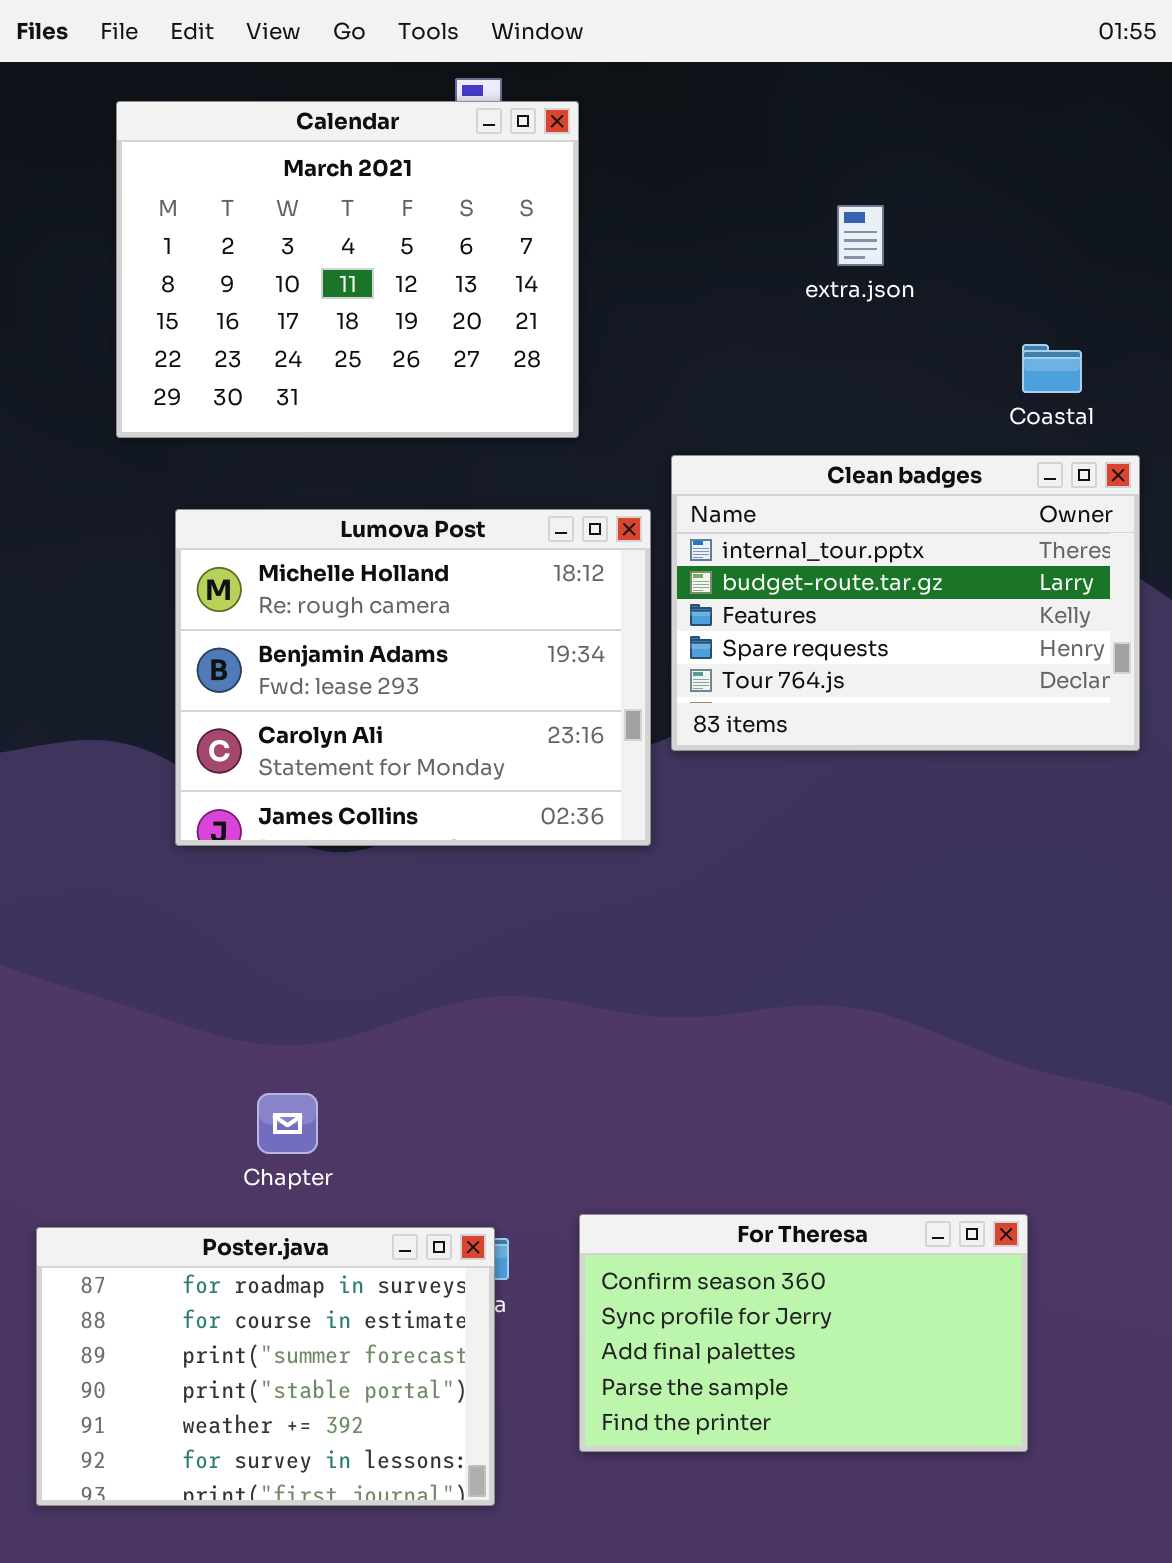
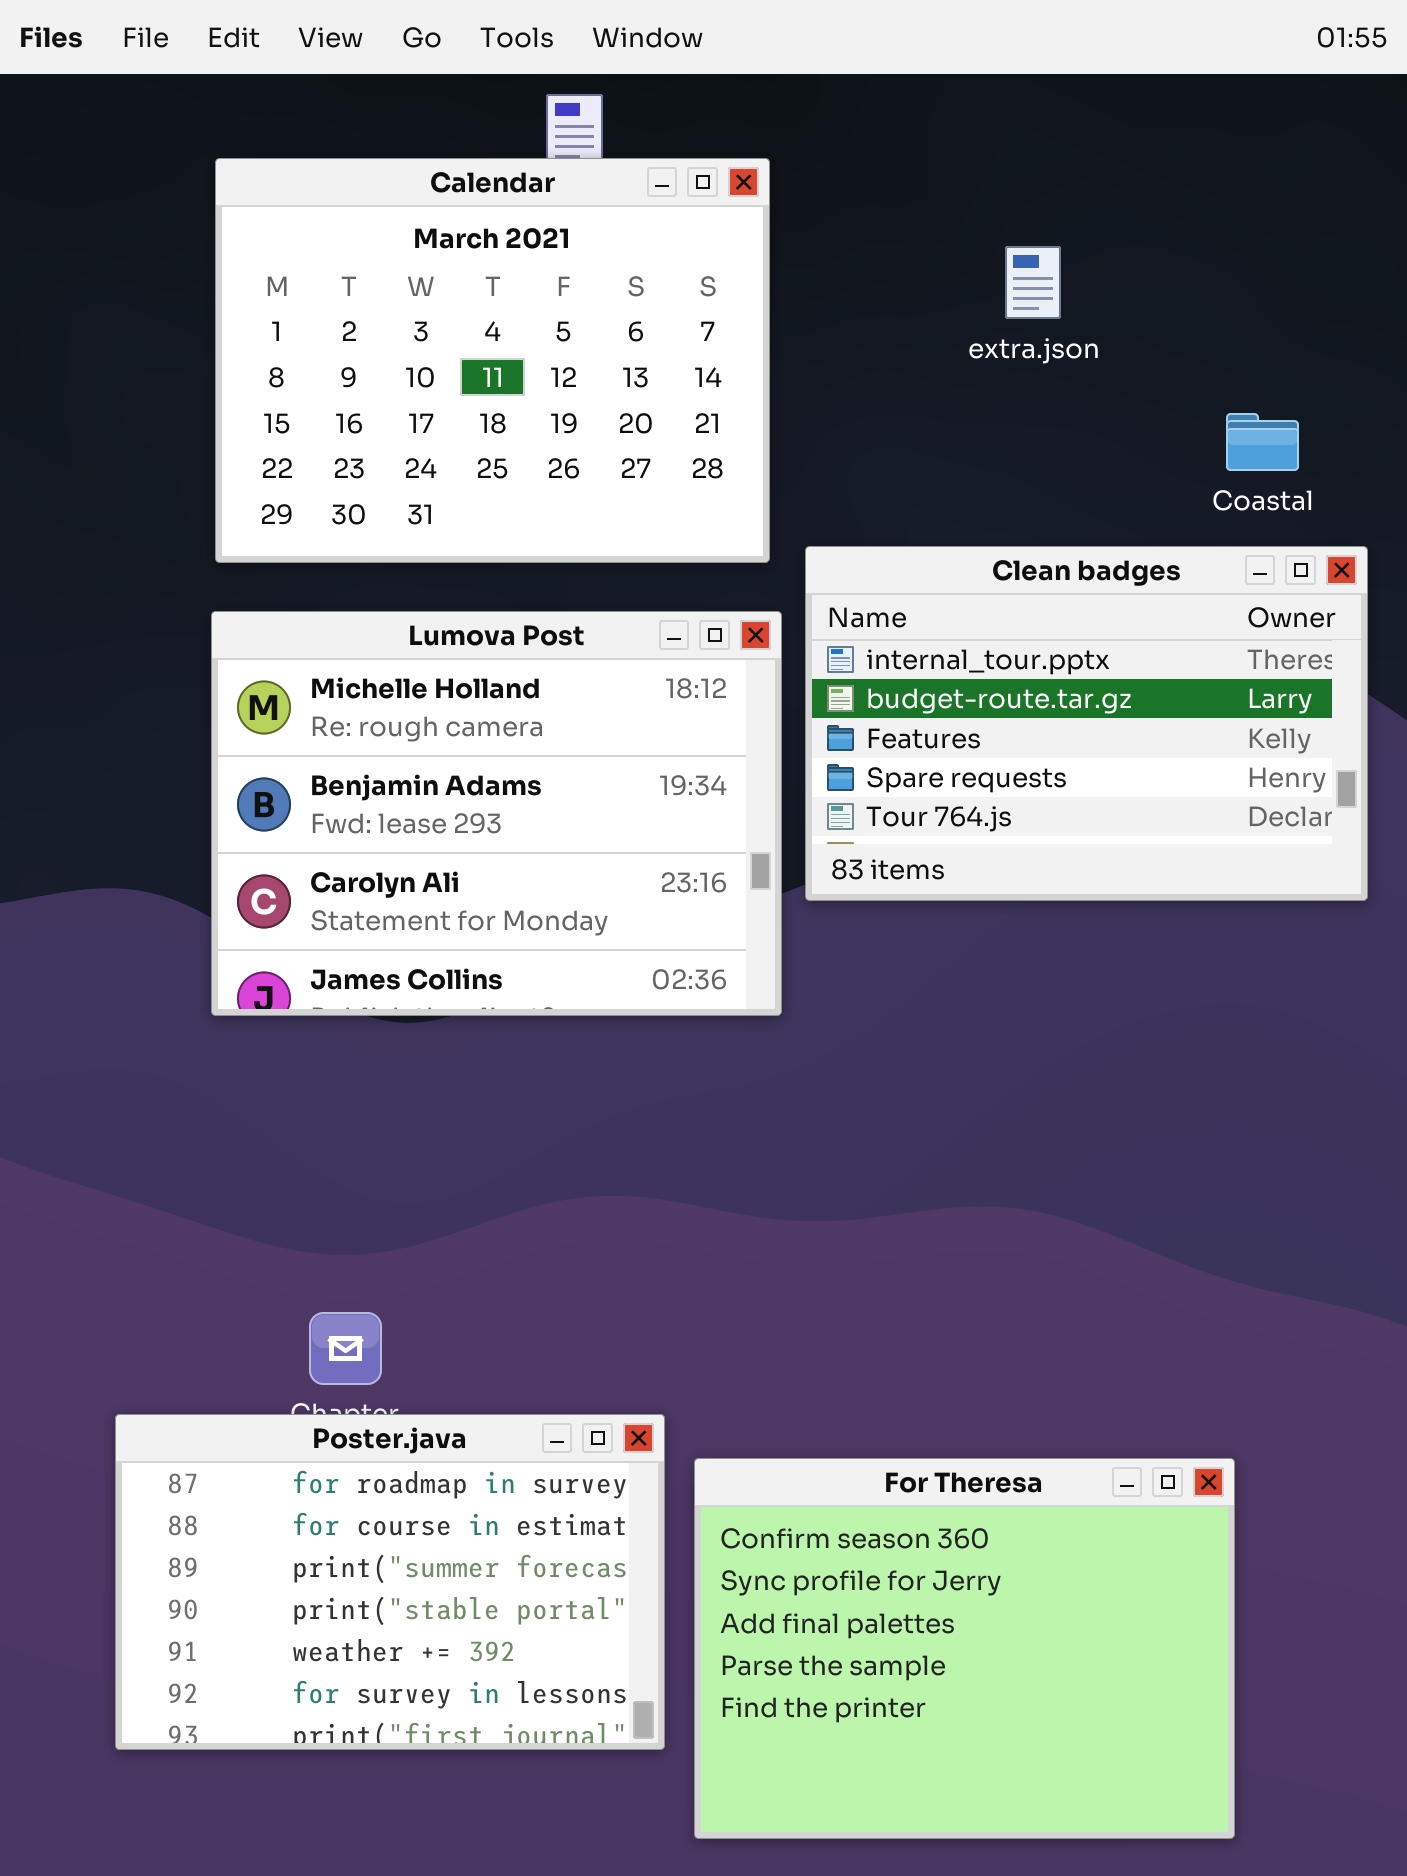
Calendar: [116,101,579,438] -> [215,158,770,563], moved
For Theresa: [579,1214,1028,1452] -> [694,1458,1235,1839], resized
Poster.java: [36,1227,495,1506] -> [115,1414,665,1750], moved

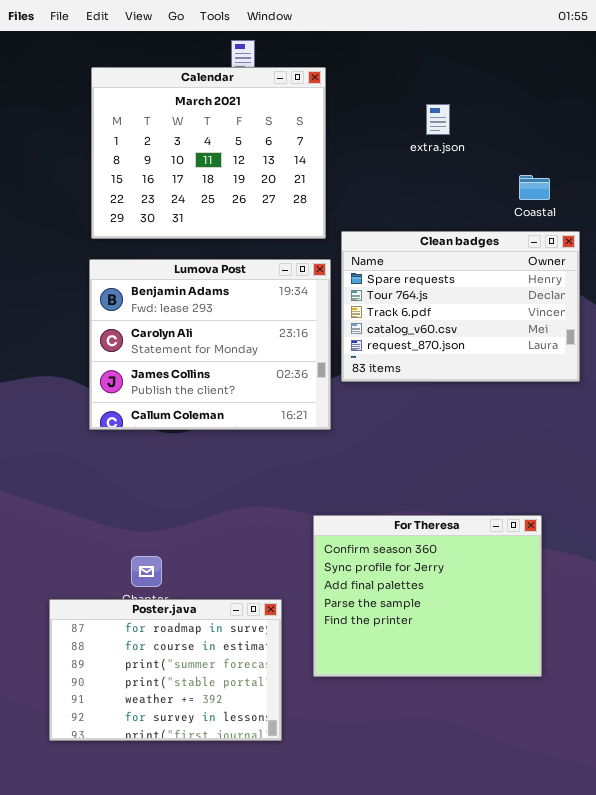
Clean badges: [805,546,1368,901] -> [341,231,580,382], scrolled down 3 rows
Lumova Post: [211,611,782,1016] -> [89,259,331,430], scrolled down 1 row
For Theresa: [694,1458,1235,1839] -> [313,515,542,677], moved

